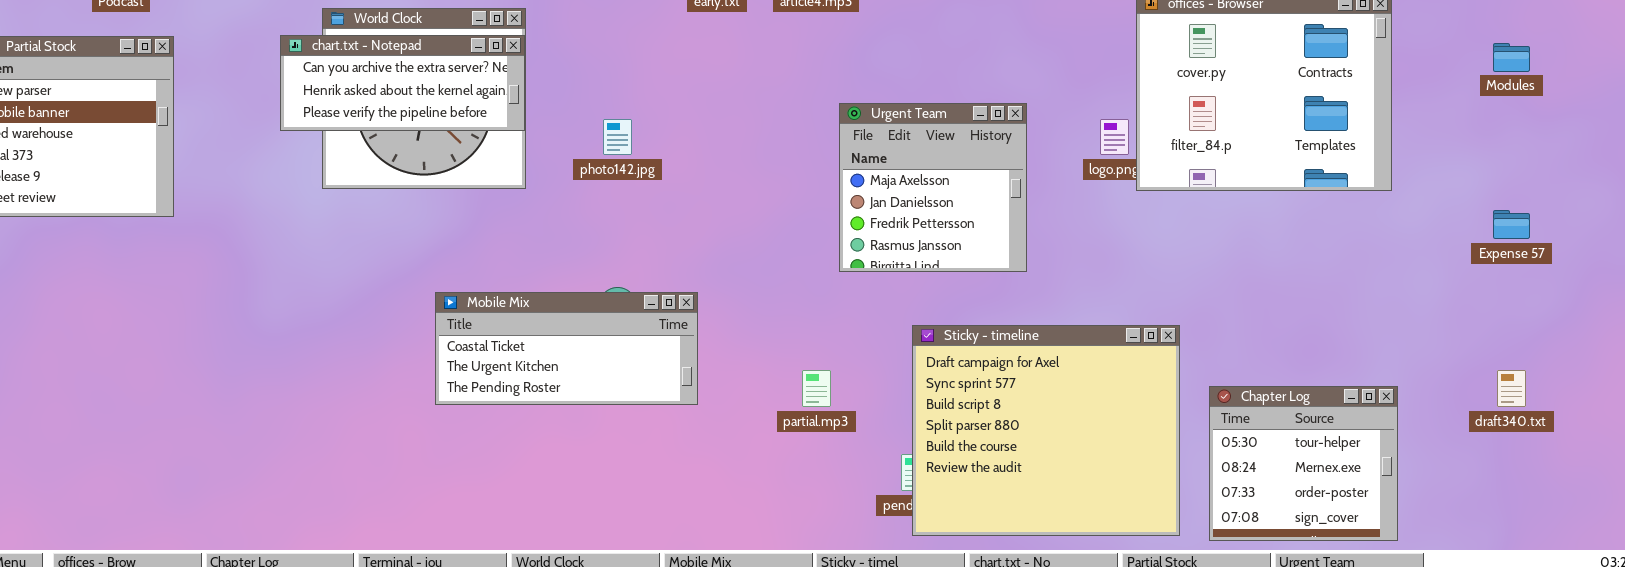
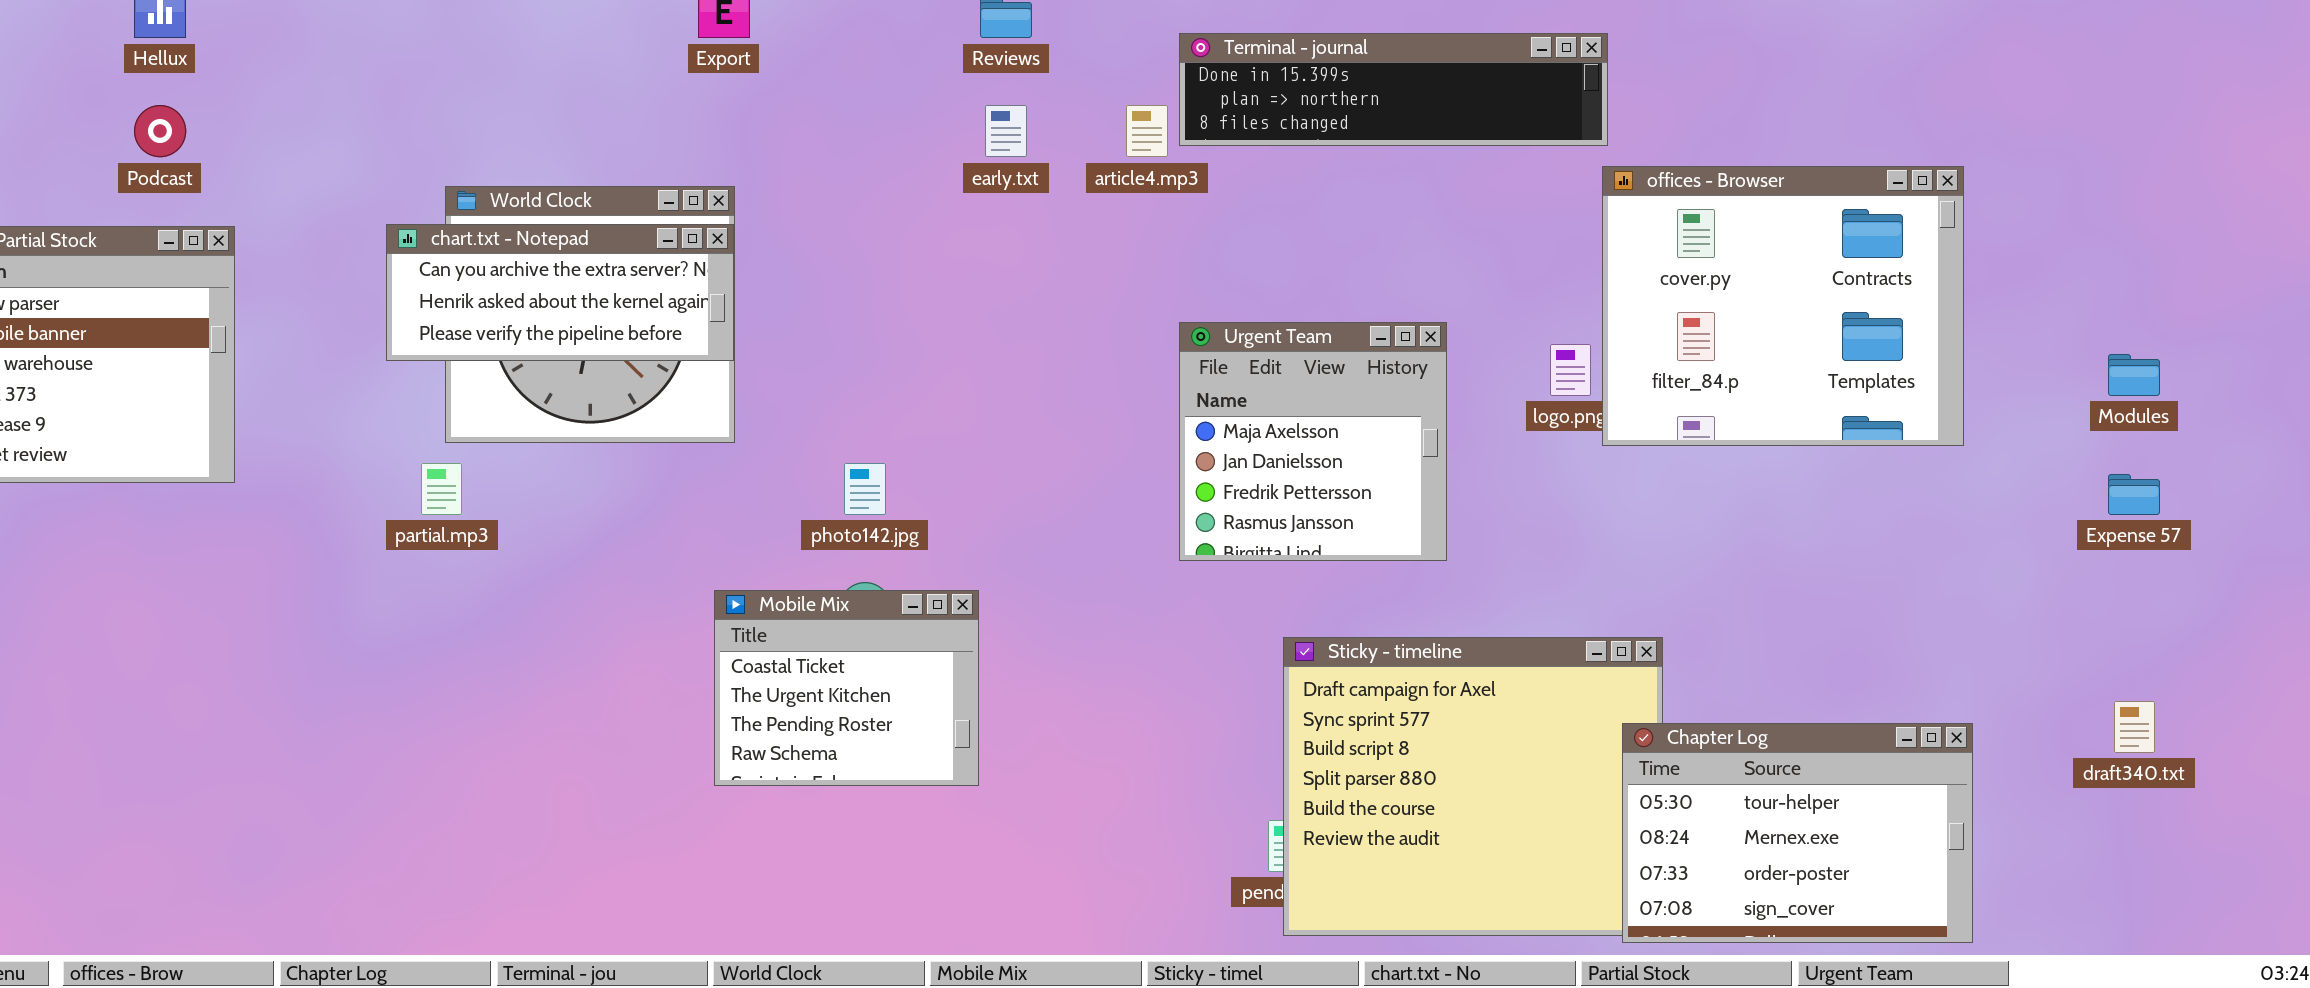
Modules: [1493,43,1530,72] -> [2108,354,2160,396], moved
photo142.jpg: [603,119,632,155] -> [844,463,886,515], moved
Mobile Mix: [435,292,698,405] -> [714,590,979,786], resized
partial.mp3: [802,370,831,407] -> [421,463,462,515], moved
Chapter Log: [1209,386,1398,541] -> [1622,723,1973,943], resized

